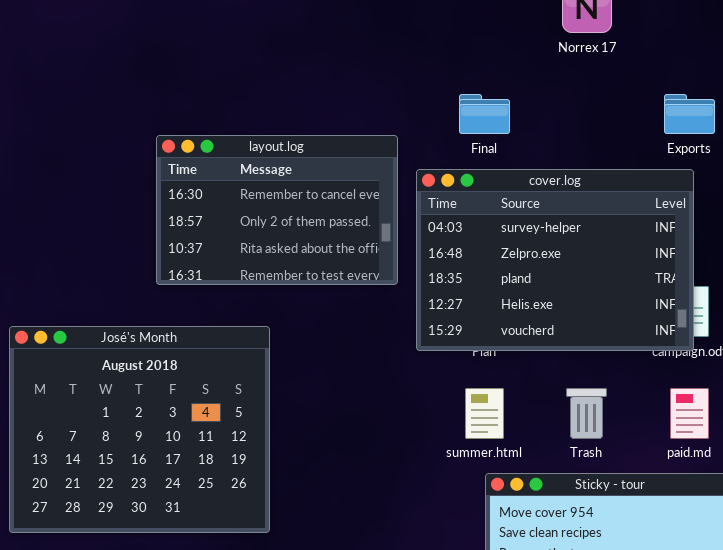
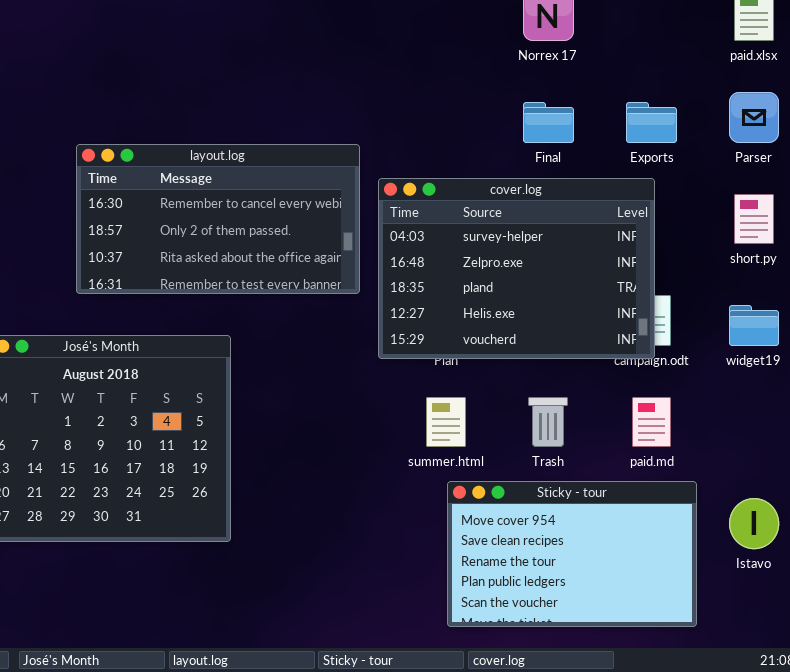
Final: [459,94,510,134] -> [523,102,574,143], moved
layout.log: [156,135,398,285] -> [76,144,360,294], resized

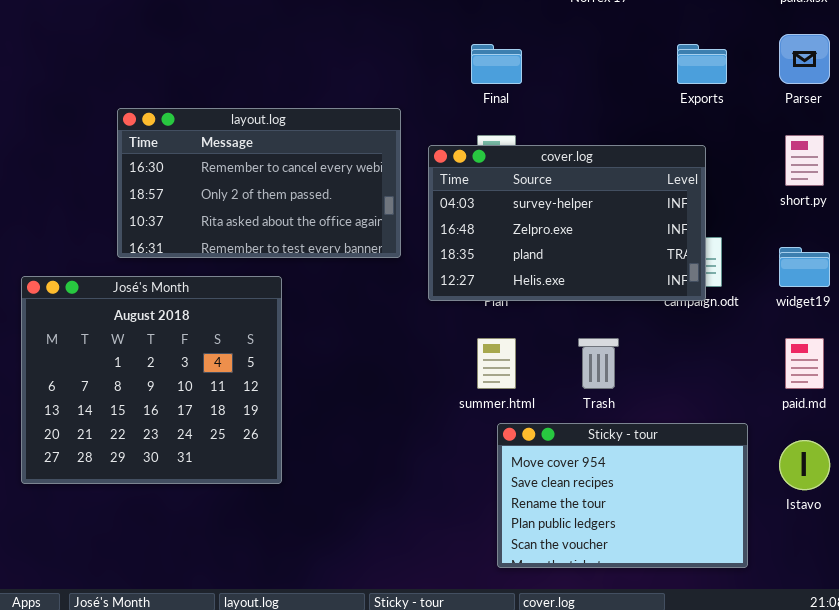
Final: [523,102,574,143] -> [471,44,522,84], moved
layout.log: [76,144,360,294] -> [117,108,401,258], moved
cover.log: [378,178,655,359] -> [428,145,706,301], resized
paid.md: [632,397,671,447] -> [785,338,824,389], moved

